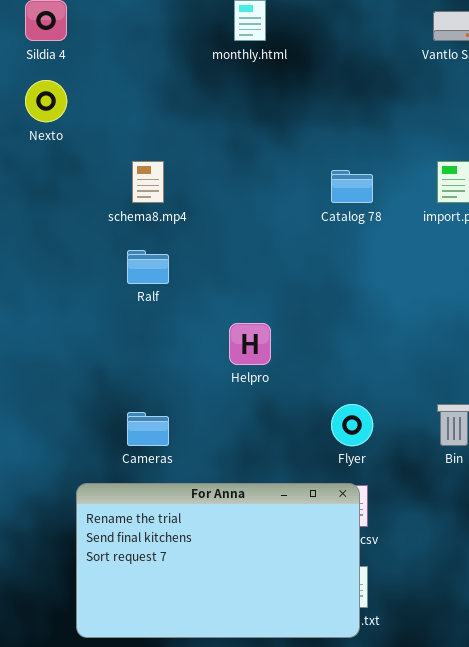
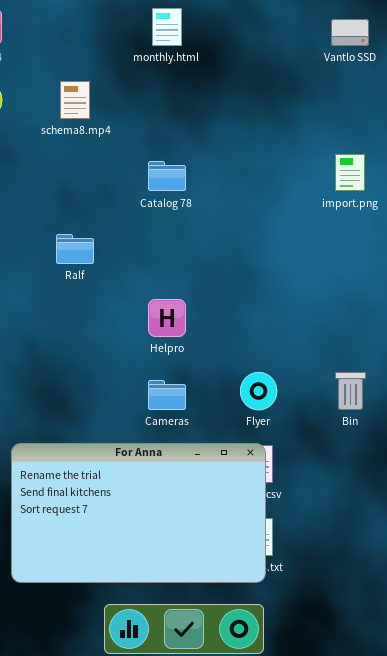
schema8.mp4: [132,161,164,203] -> [60,81,90,119], moved
Catalog 78: [331,170,373,203] -> [148,161,186,191], moved
Cameras: [127,412,169,446] -> [148,380,186,410], moved

